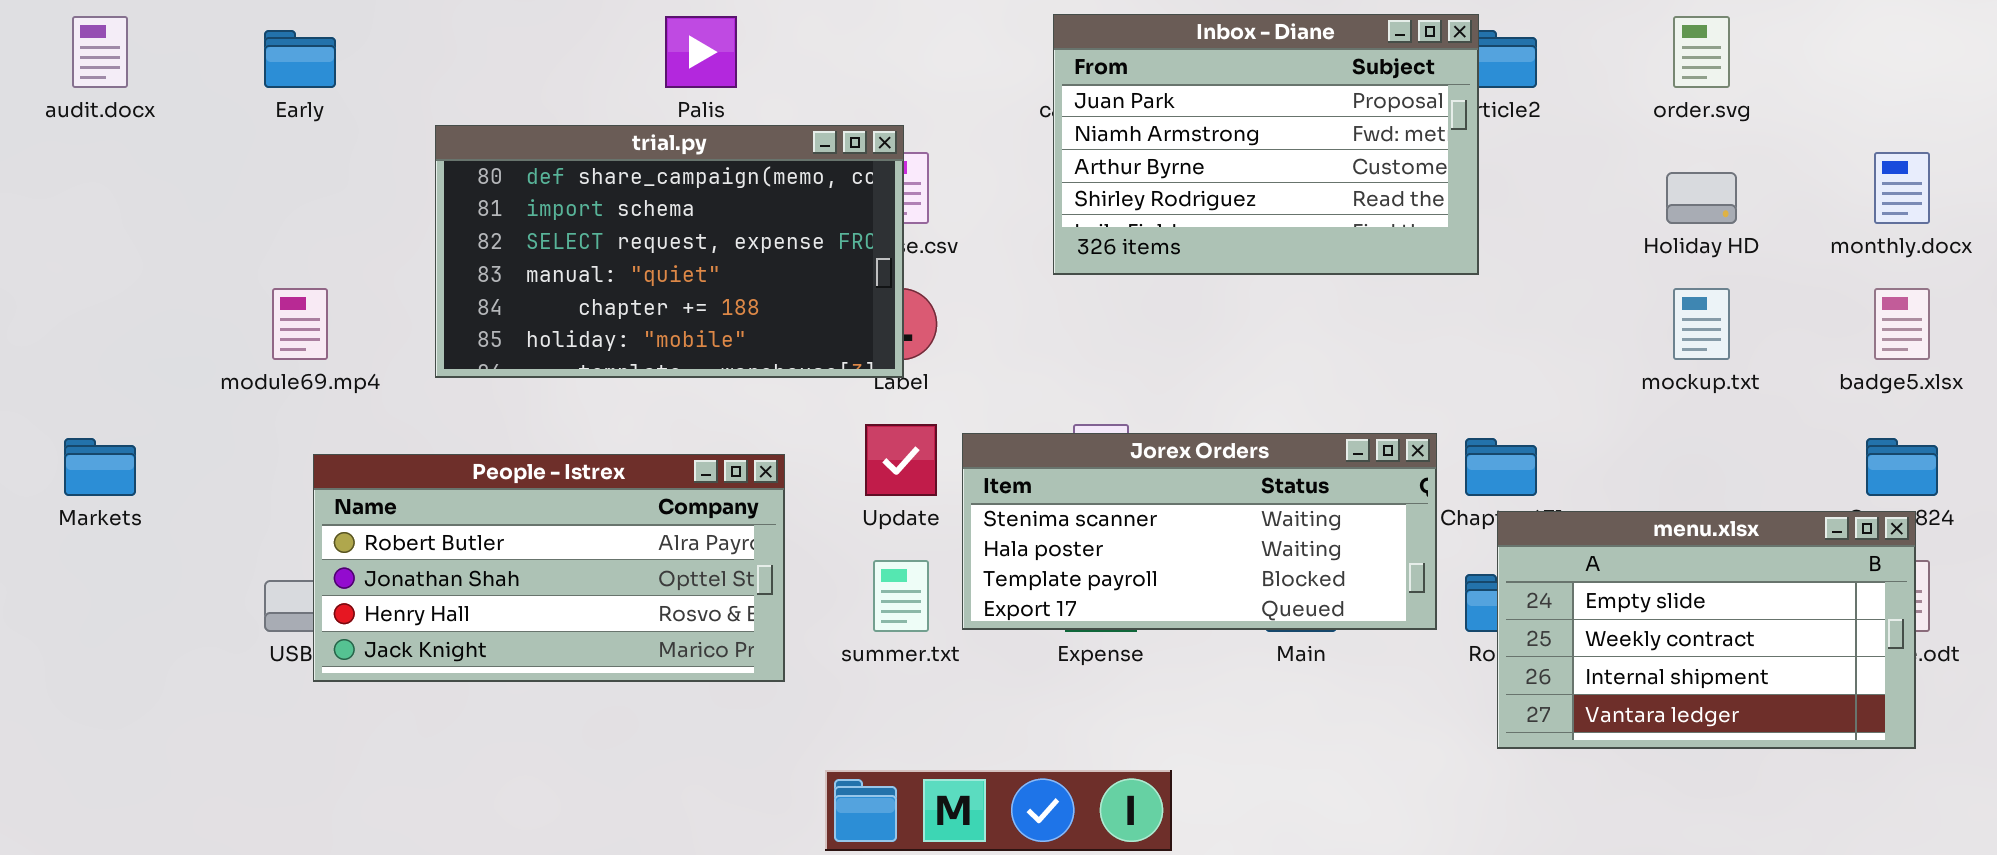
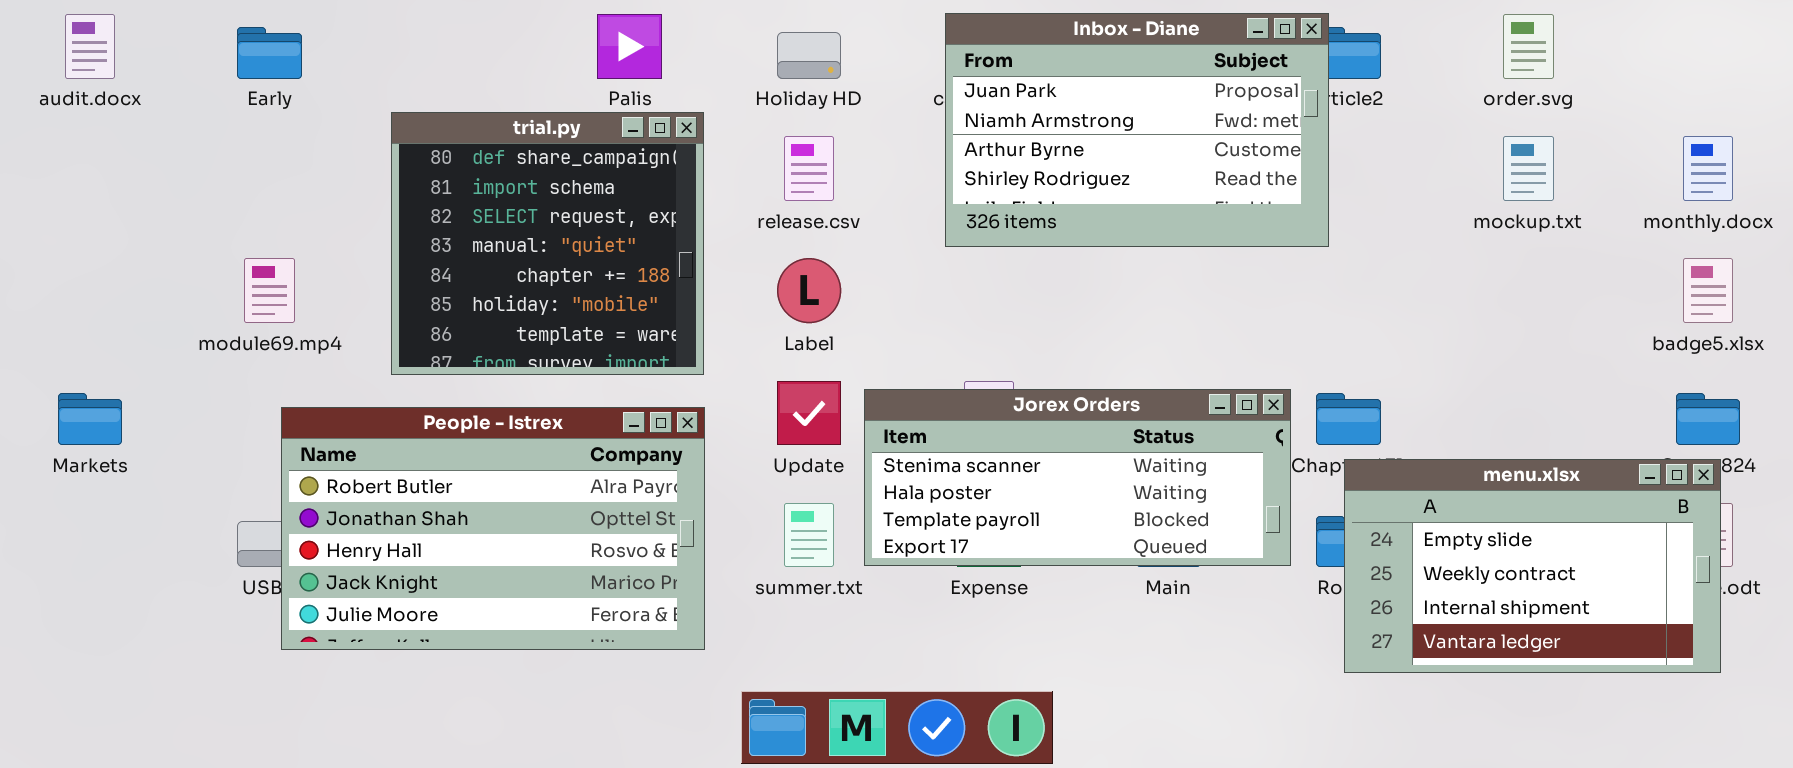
trial.py: [435,125,904,378] -> [391,112,704,375], resized
Holiday HD: [1666,172,1737,224] -> [777,32,841,79], moved
mockup.txt: [1673,288,1730,360] -> [1503,136,1554,201], moved
People - Istrex: [313,454,785,682] -> [281,407,705,650], resized

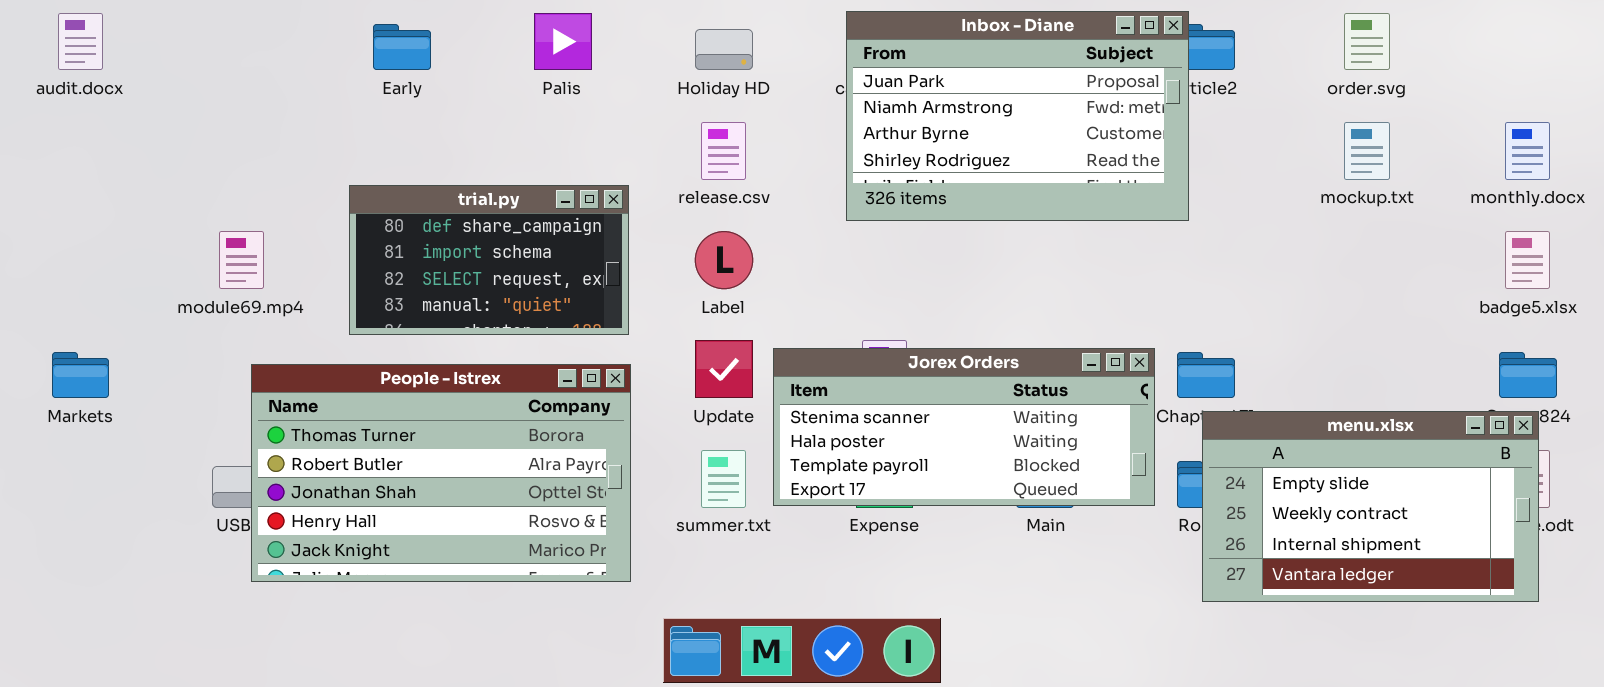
Early: [237,27,302,79] -> [373,24,431,70], moved
trial.py: [391,112,704,375] -> [349,185,629,335], resized
People - Istrex: [281,407,705,650] -> [251,364,631,582], scrolled up 1 row

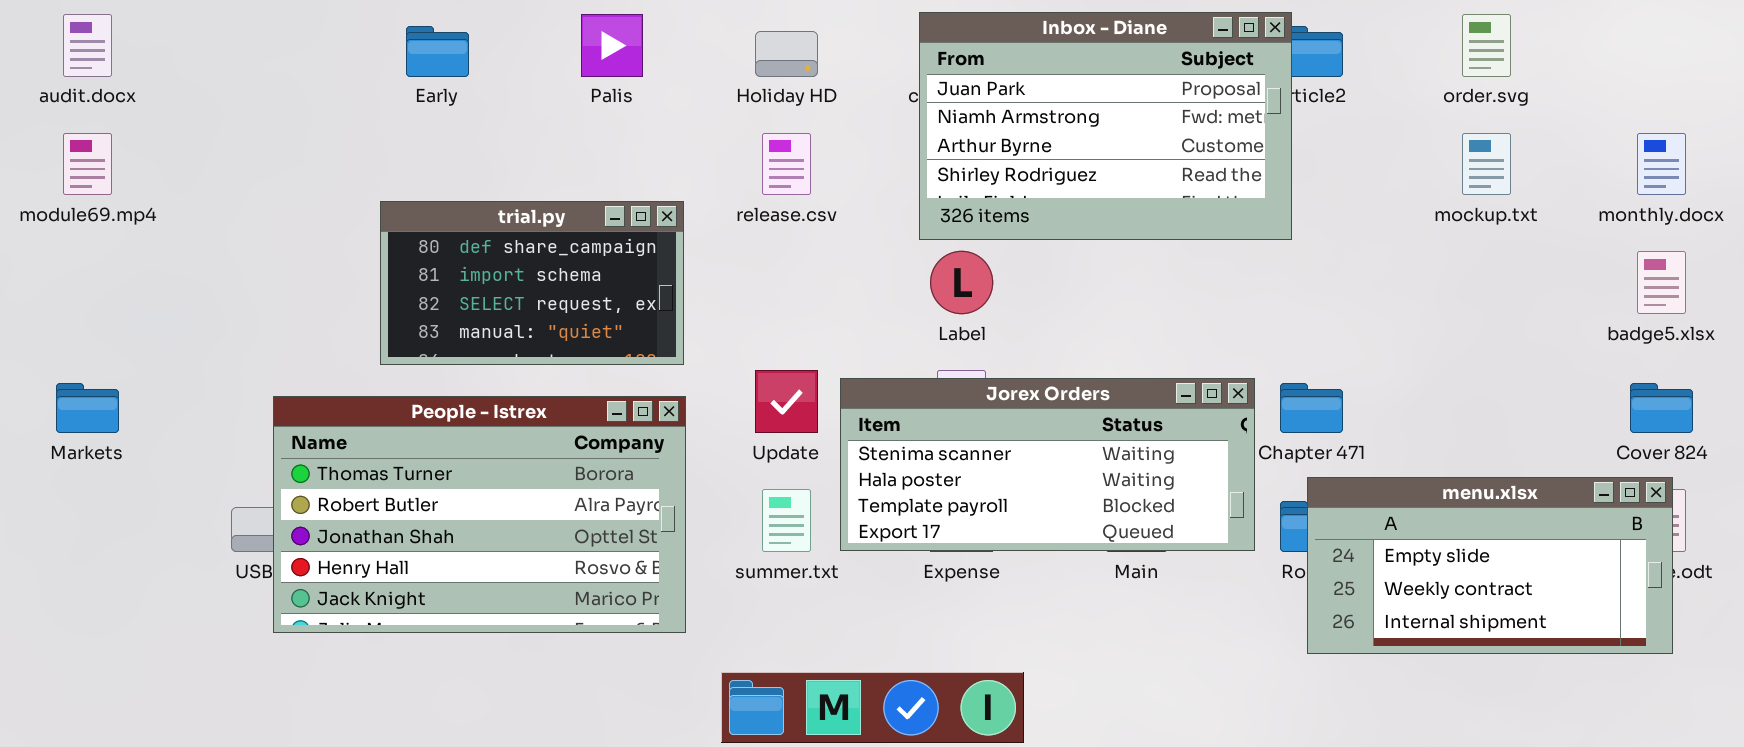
module69.mp4: [219,231,264,289] -> [63,133,112,195], moved
Label: [695,231,753,289] -> [930,251,993,314], moved
menu.xlsx: [1202,411,1539,602] -> [1307,477,1673,654], resized

